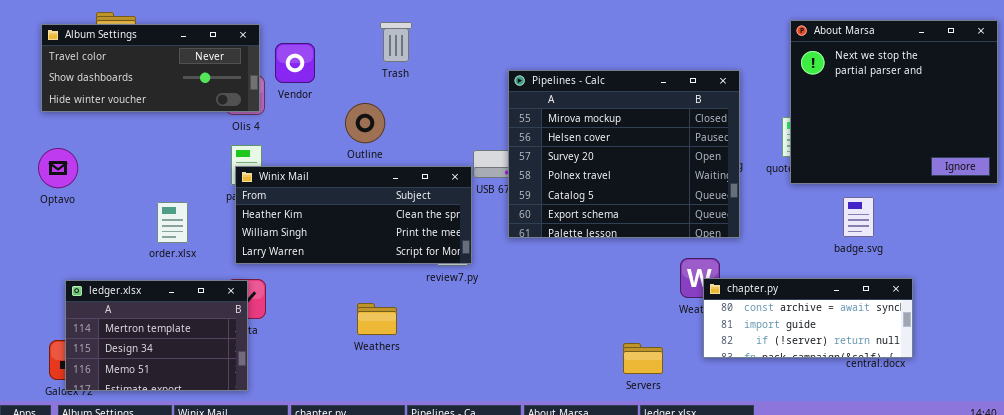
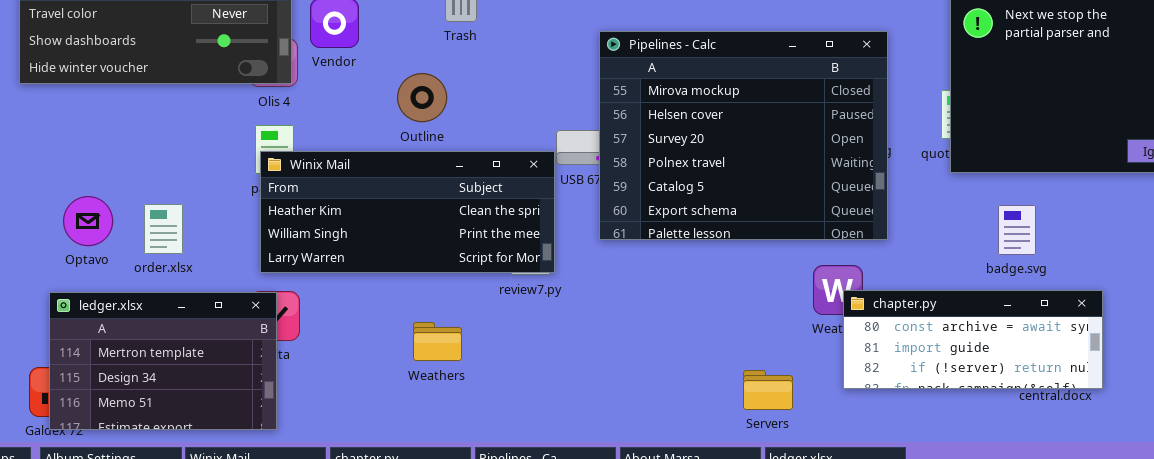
Optavo: [38,148,78,188] -> [63,196,113,246], moved
badge.svg: [843,197,874,237] -> [998,205,1036,255], moved
order.xlsx: [157,202,188,243] -> [144,204,183,254], moved

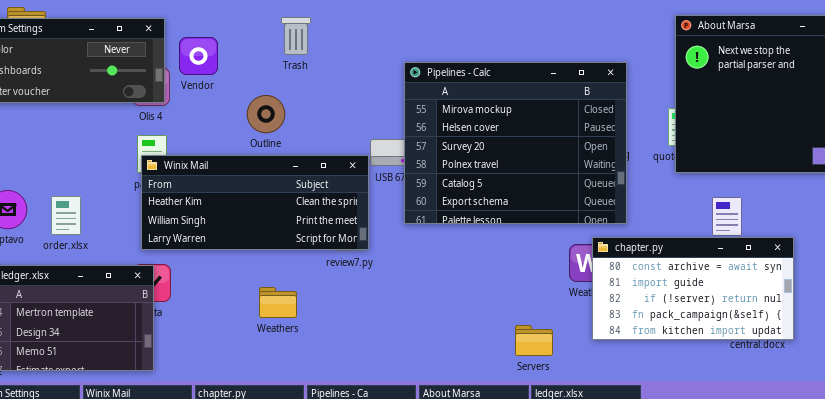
chapter.py: [843,290,1103,389] -> [592,237,794,340], resized

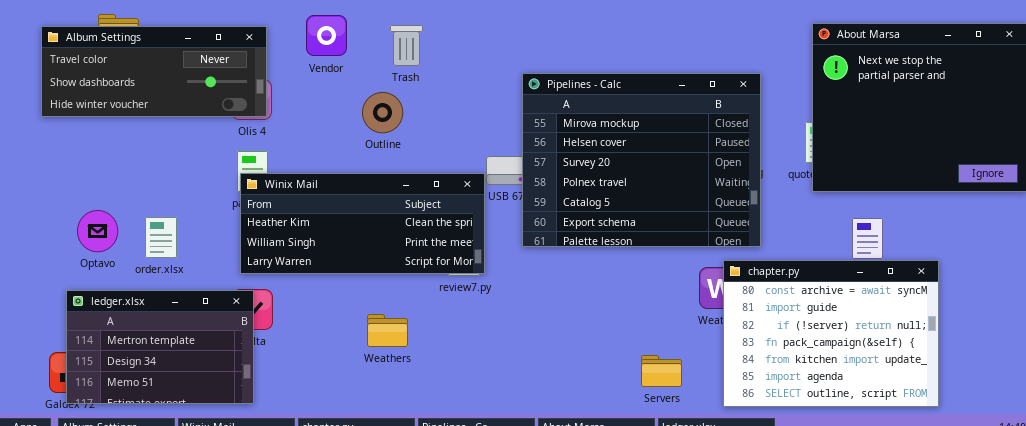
Vendor: [179,37,218,75] -> [306,15,347,56], moved
Outline: [247,95,285,133] -> [362,92,403,133], moved
chapter.py: [592,237,794,340] -> [723,260,939,407], resized

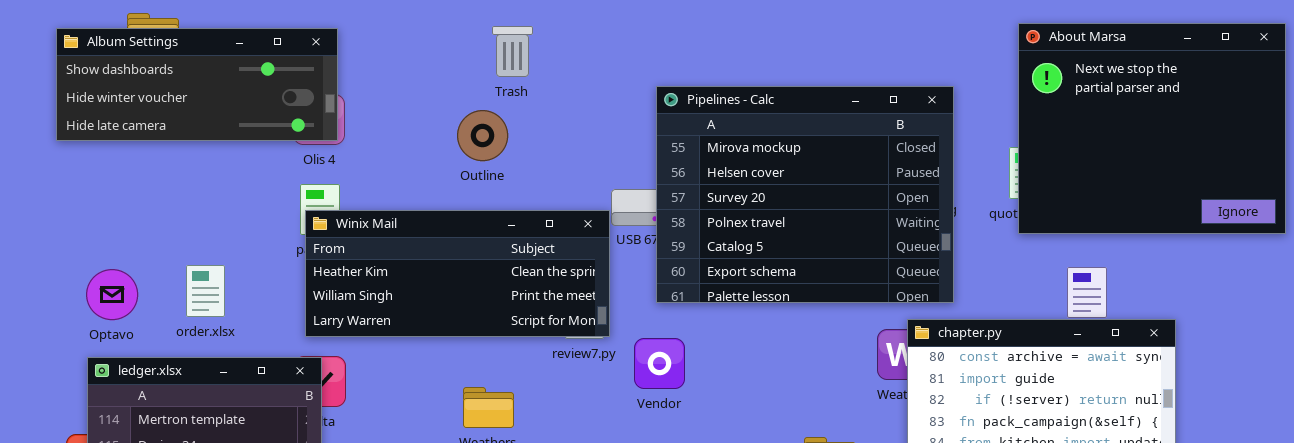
Vendor: [306,15,347,56] -> [634,338,685,389], moved
Album Settings: [41,26,267,117] -> [56,28,338,141], scrolled down 1 row
Optavo: [77,210,118,252] -> [86,269,138,320], moved

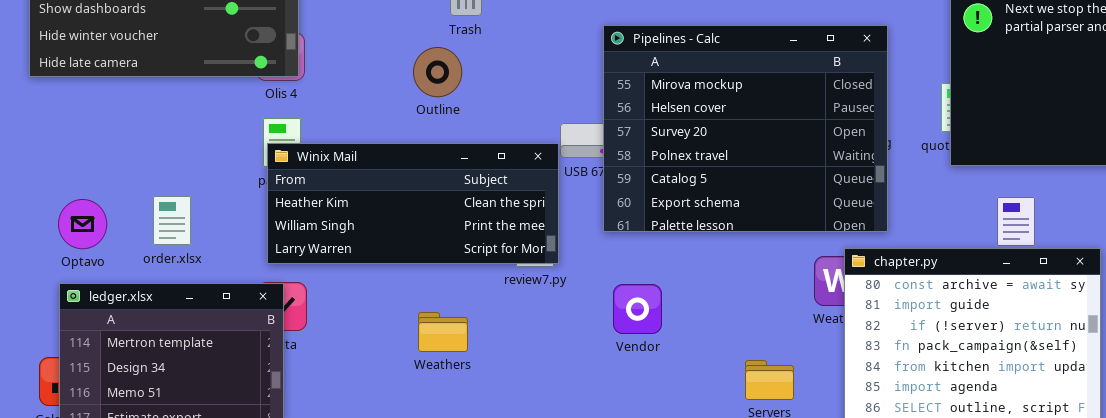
Vendor: [634,338,685,389] -> [613,284,662,334], moved

